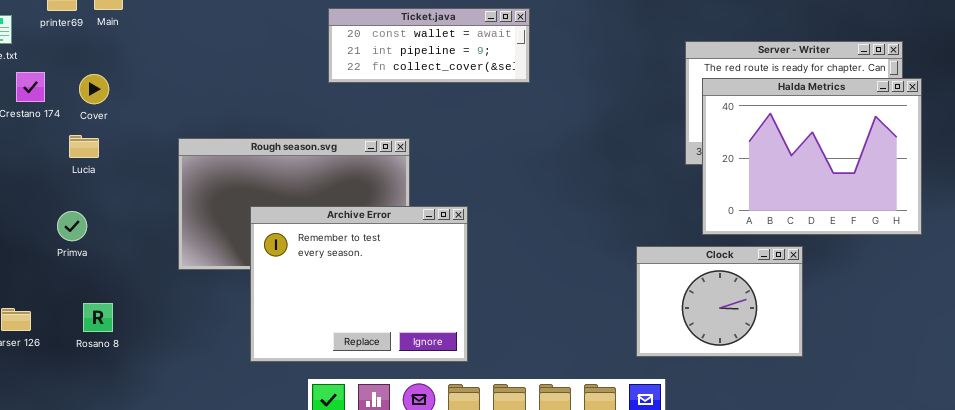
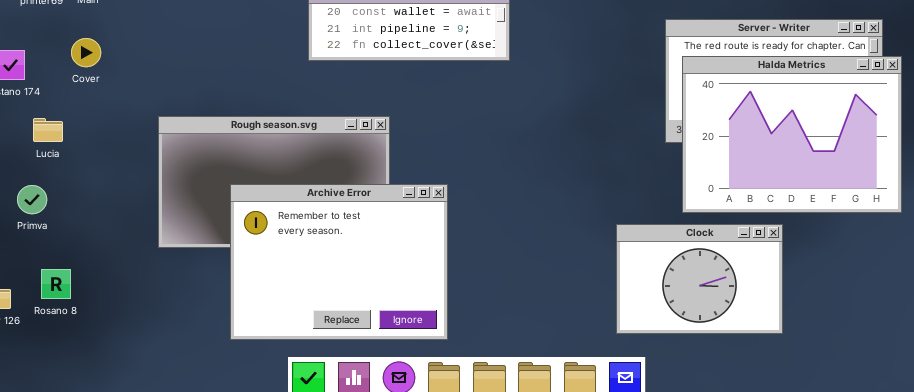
Cover: [79,74,109,104] -> [71,38,101,67], moved
Lucia: [69,135,99,158] -> [33,118,63,142], moved
Primva: [57,211,87,241] -> [17,185,47,214], moved
Rosano 8: [83,303,113,332] -> [41,269,71,299], moved

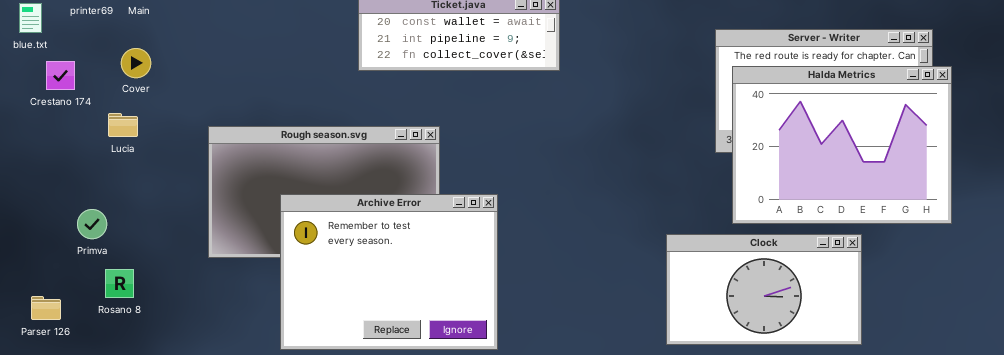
Lucia: [33,118,63,142] -> [108,113,138,137], moved
Primva: [17,185,47,214] -> [77,209,107,239], moved
Clock: [616,224,783,334] -> [666,234,862,345], resized
Rosano 8: [41,269,71,299] -> [105,269,134,298], moved

